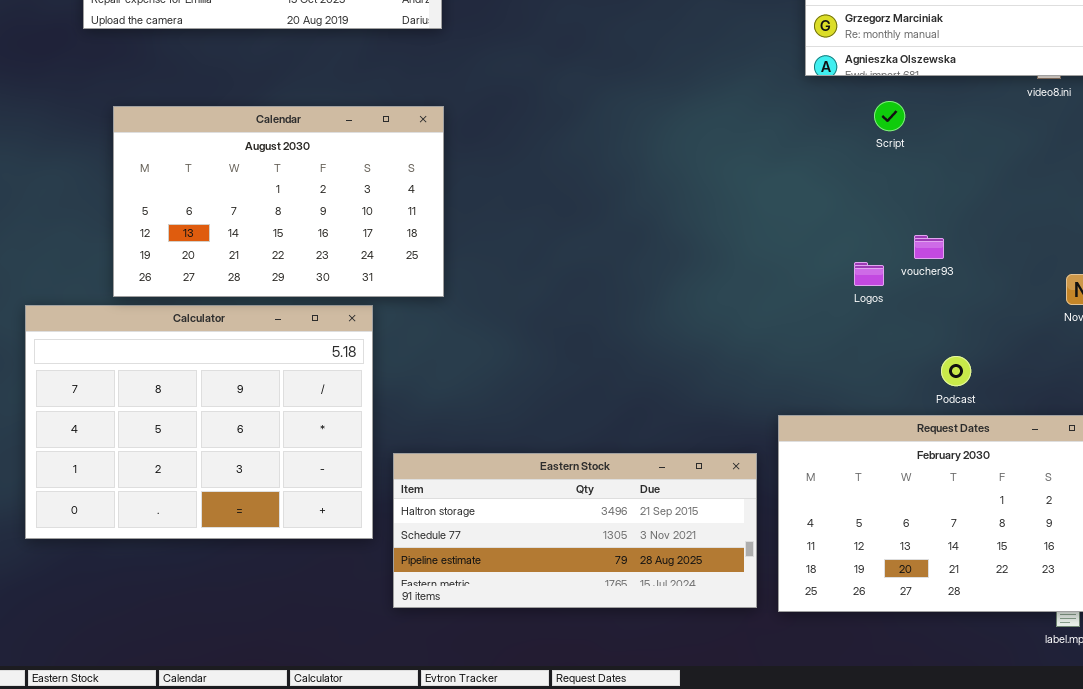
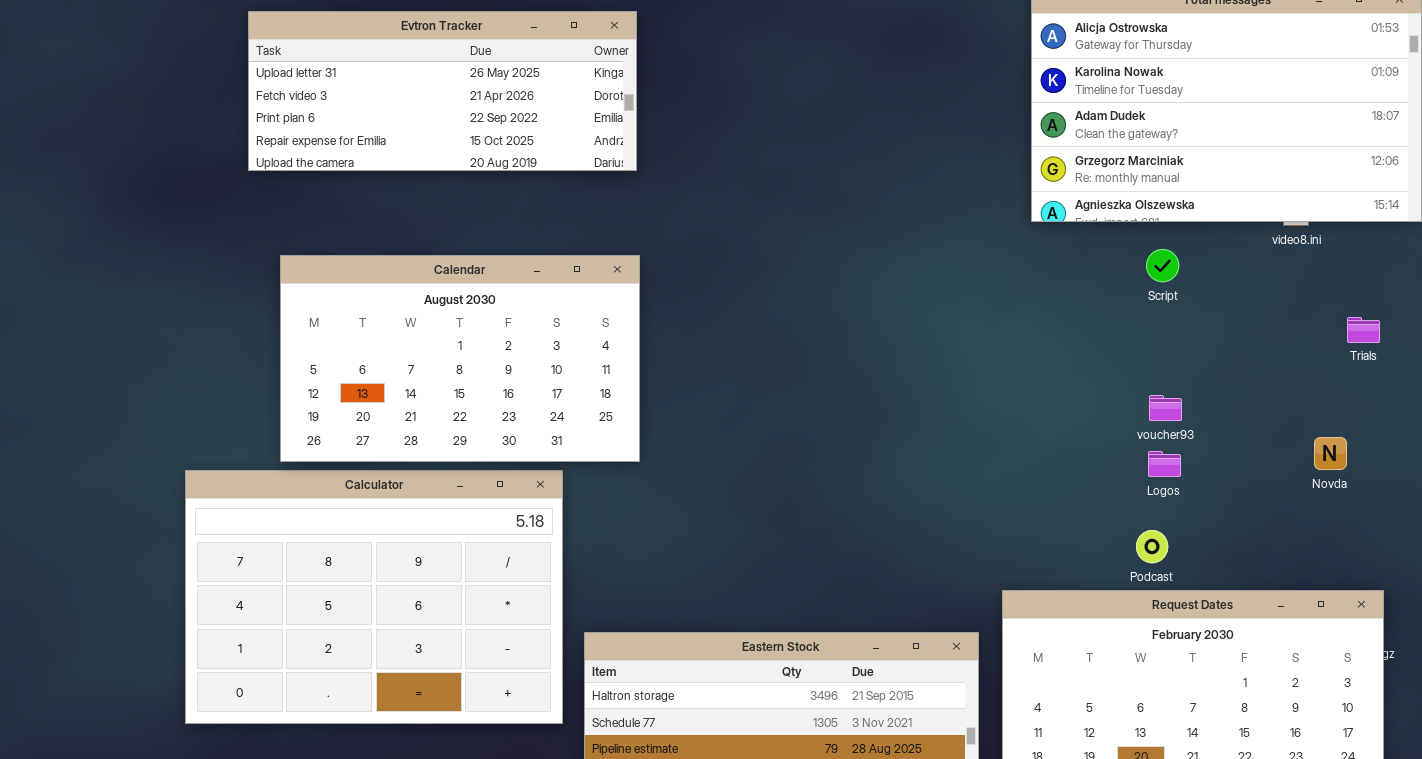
Script: [874,101,905,131] -> [1146,249,1179,282], moved
Logos: [854,262,884,286] -> [1148,451,1181,477], moved
Podcast: [941,356,971,386] -> [1136,530,1168,563], moved

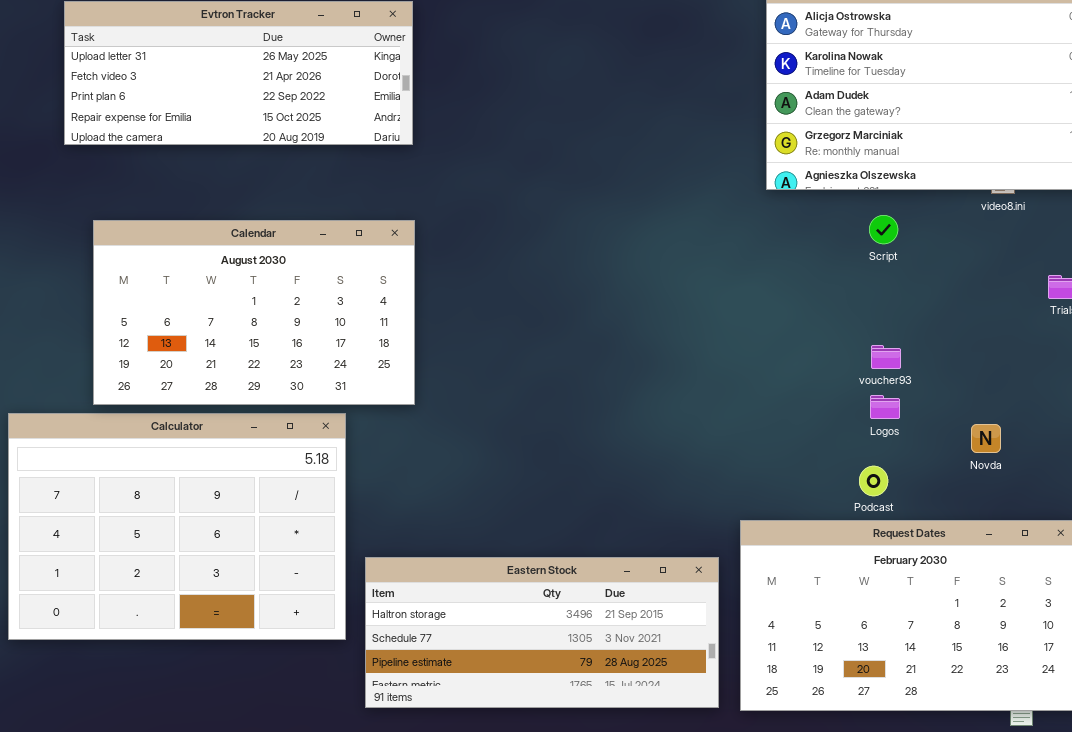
Novda: [1314,437,1347,470] -> [971,424,1001,453], moved

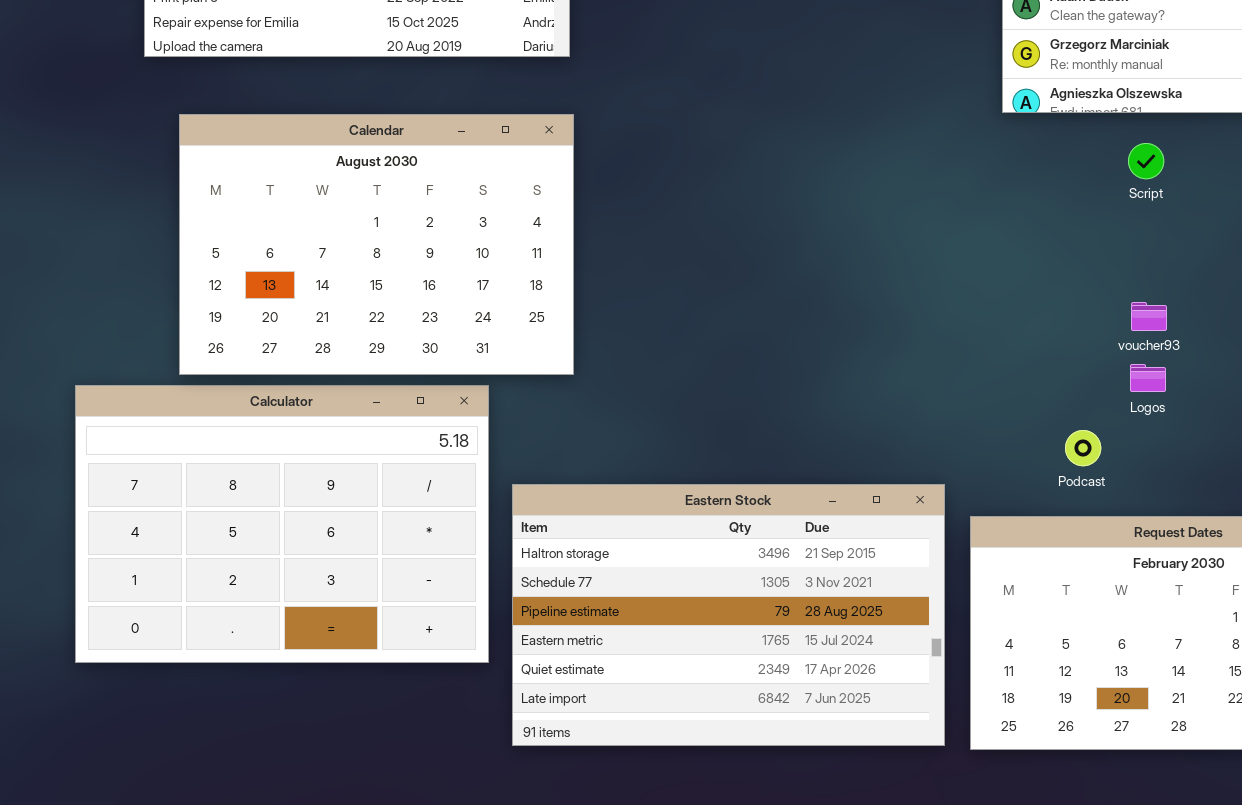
Calendar: [93,220,415,405] -> [179,114,574,375], resized
Podcast: [859,466,888,496] -> [1065,430,1101,466], moved
Eastern Stock: [365,557,719,708] -> [512,484,945,746], resized

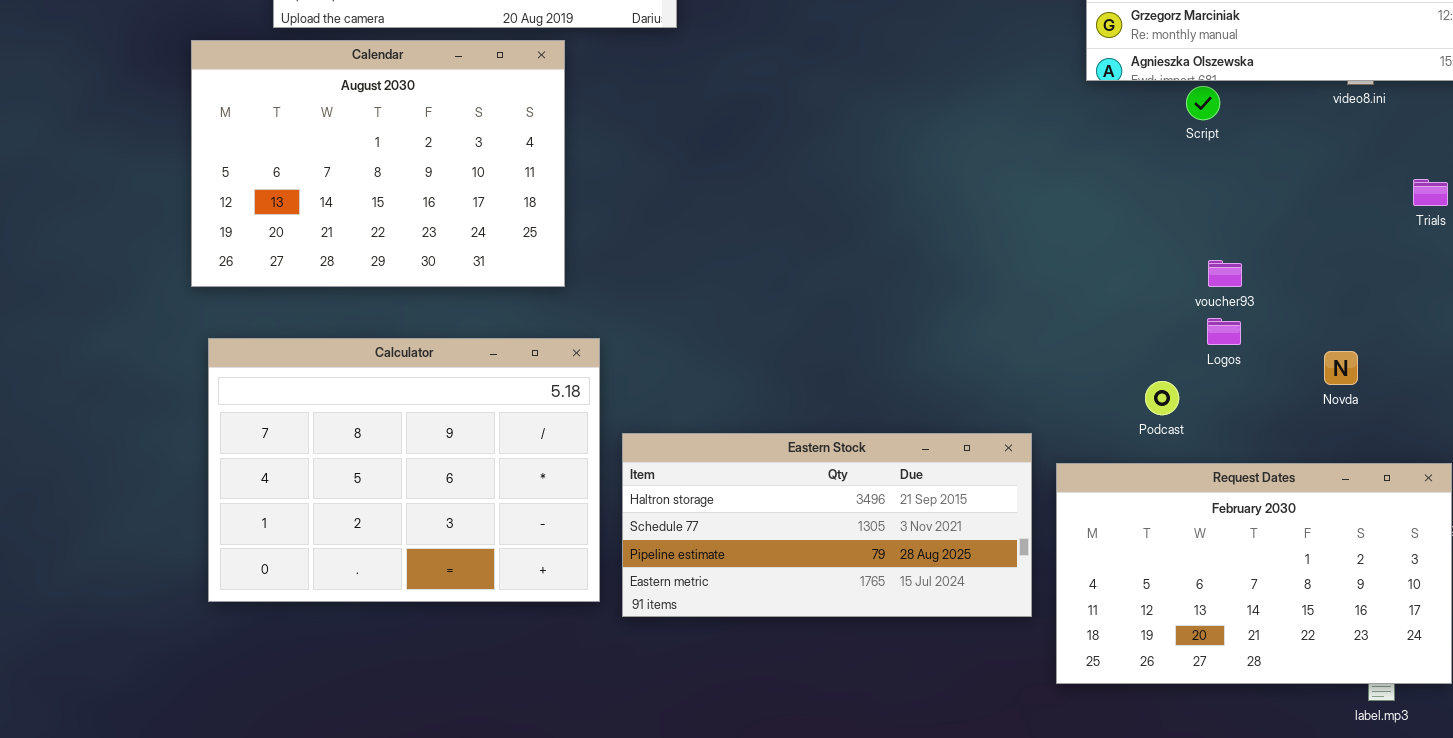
Calendar: [179,114,574,375] -> [191,40,565,287], moved
Script: [1128,143,1164,179] -> [1186,86,1220,120], moved
Eastern Stock: [512,484,945,746] -> [622,433,1032,617], resized

